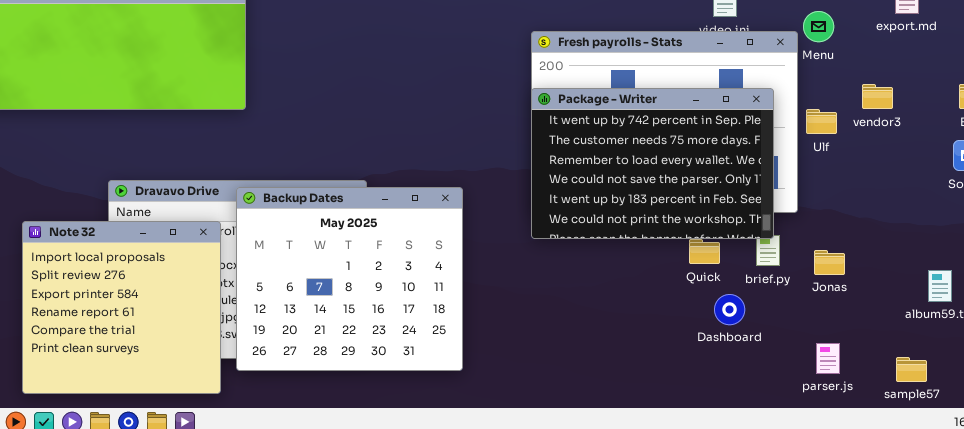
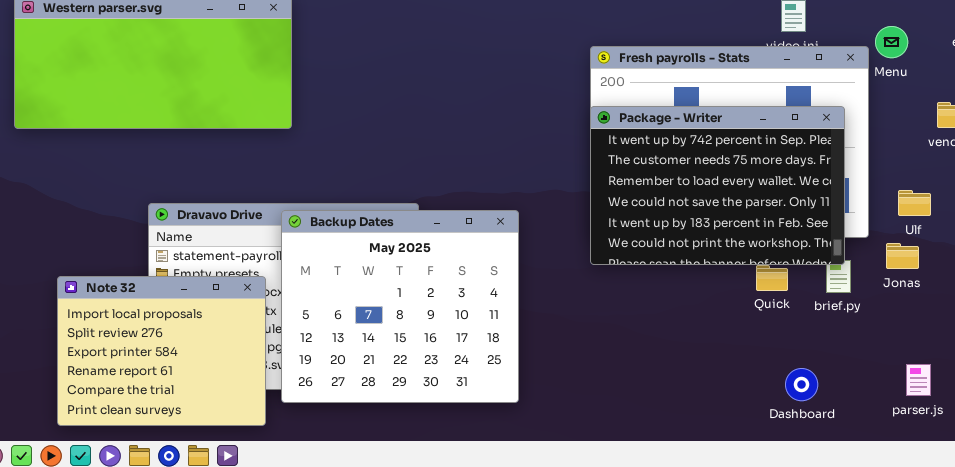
Ulf: [806,109,837,134] -> [898,190,931,216], moved
Note 32: [22,221,221,394] -> [57,276,266,426], resized
Jonas: [814,250,845,275] -> [886,243,919,269], moved
Dashboard: [714,294,745,325] -> [785,368,818,401], moved
parser.js: [816,343,840,374] -> [906,364,931,396], moved

